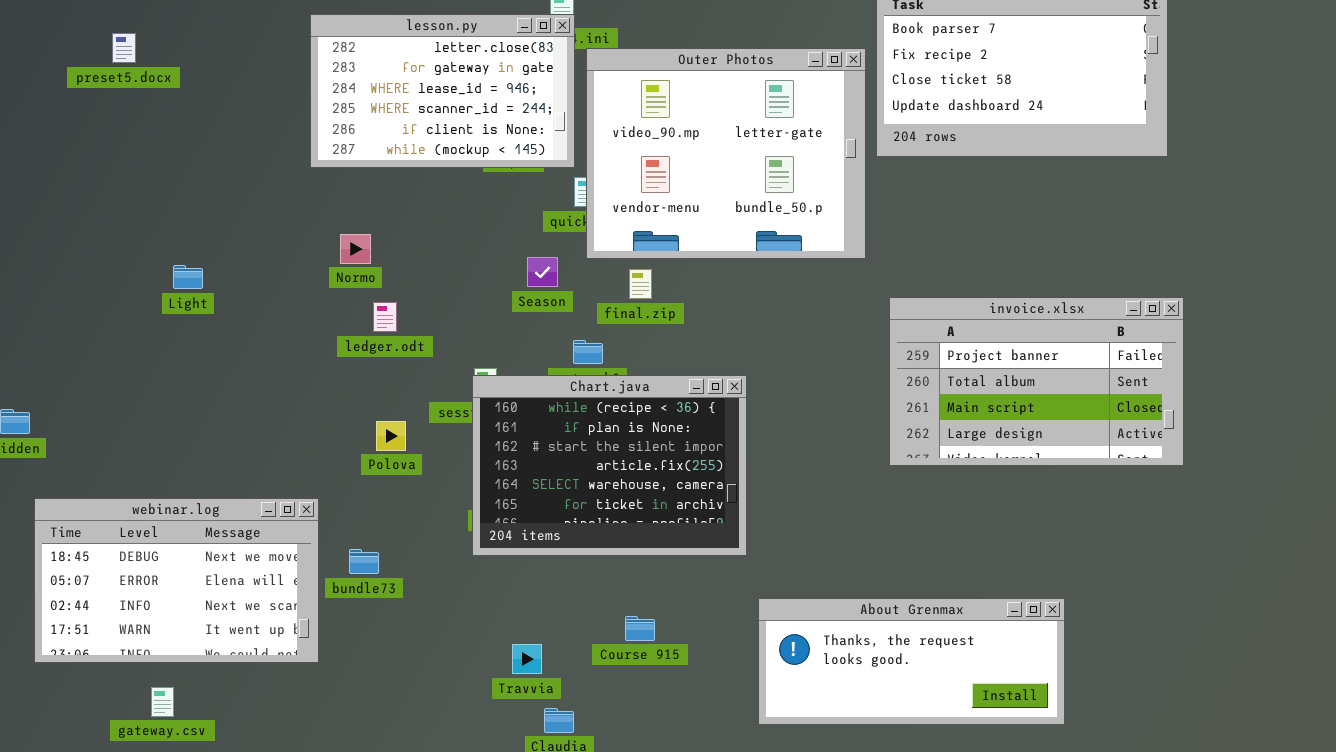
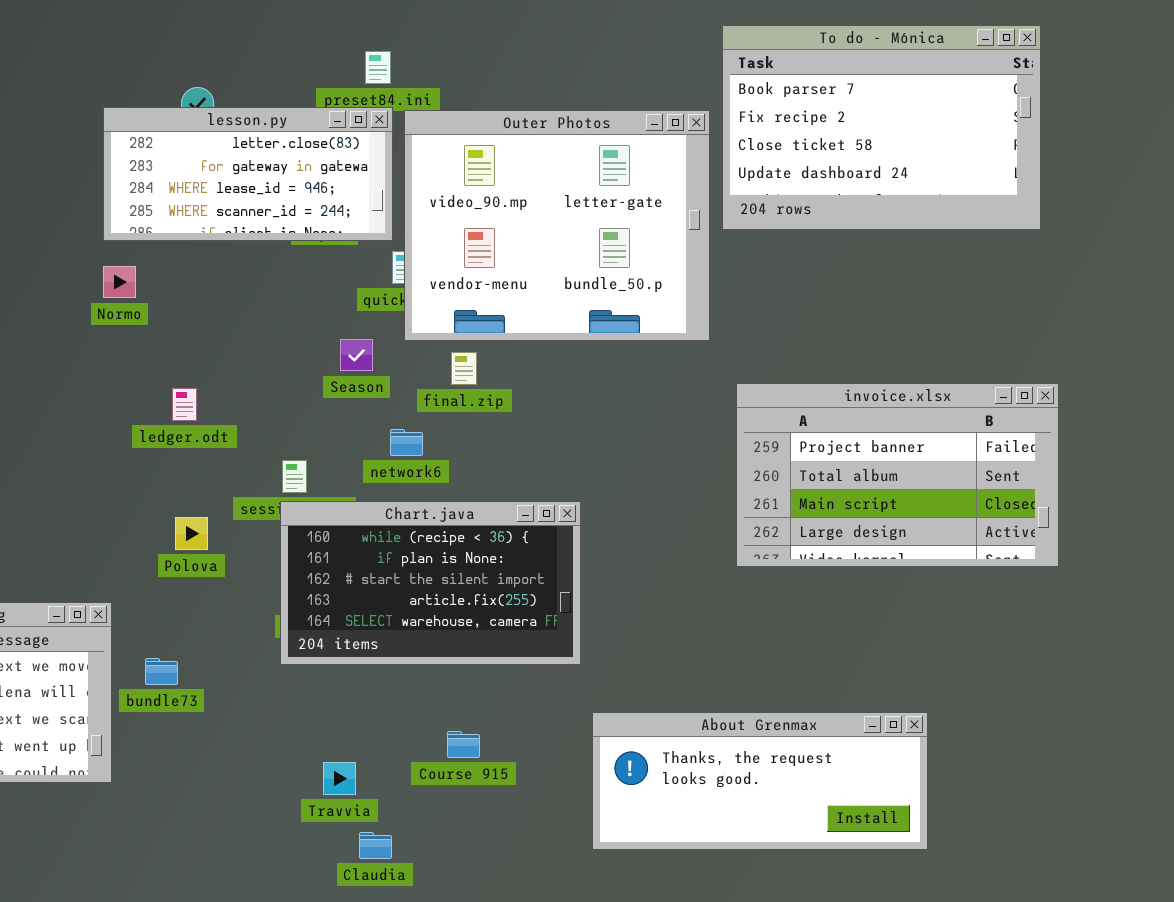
lesson.py: [310,14,575,168] -> [103,107,393,241], resized
Normo: [340,234,371,264] -> [103,266,136,298], moved
Chart.java: [472,375,747,556] -> [280,501,581,665], resized

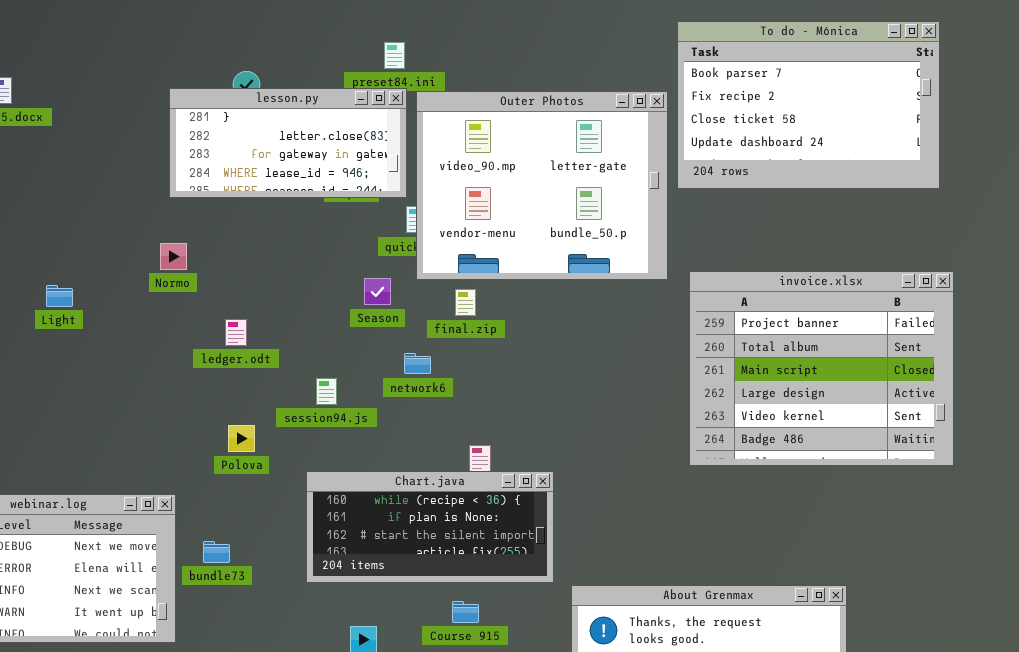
lesson.py: [103,107,393,241] -> [169,88,407,198], scrolled up 1 row
Normo: [103,266,136,298] -> [160,243,187,270], moved
invoice.xlsx: [736,383,1059,567] -> [689,271,954,466], resized
Chart.java: [280,501,581,665] -> [306,471,554,583], moved, resized

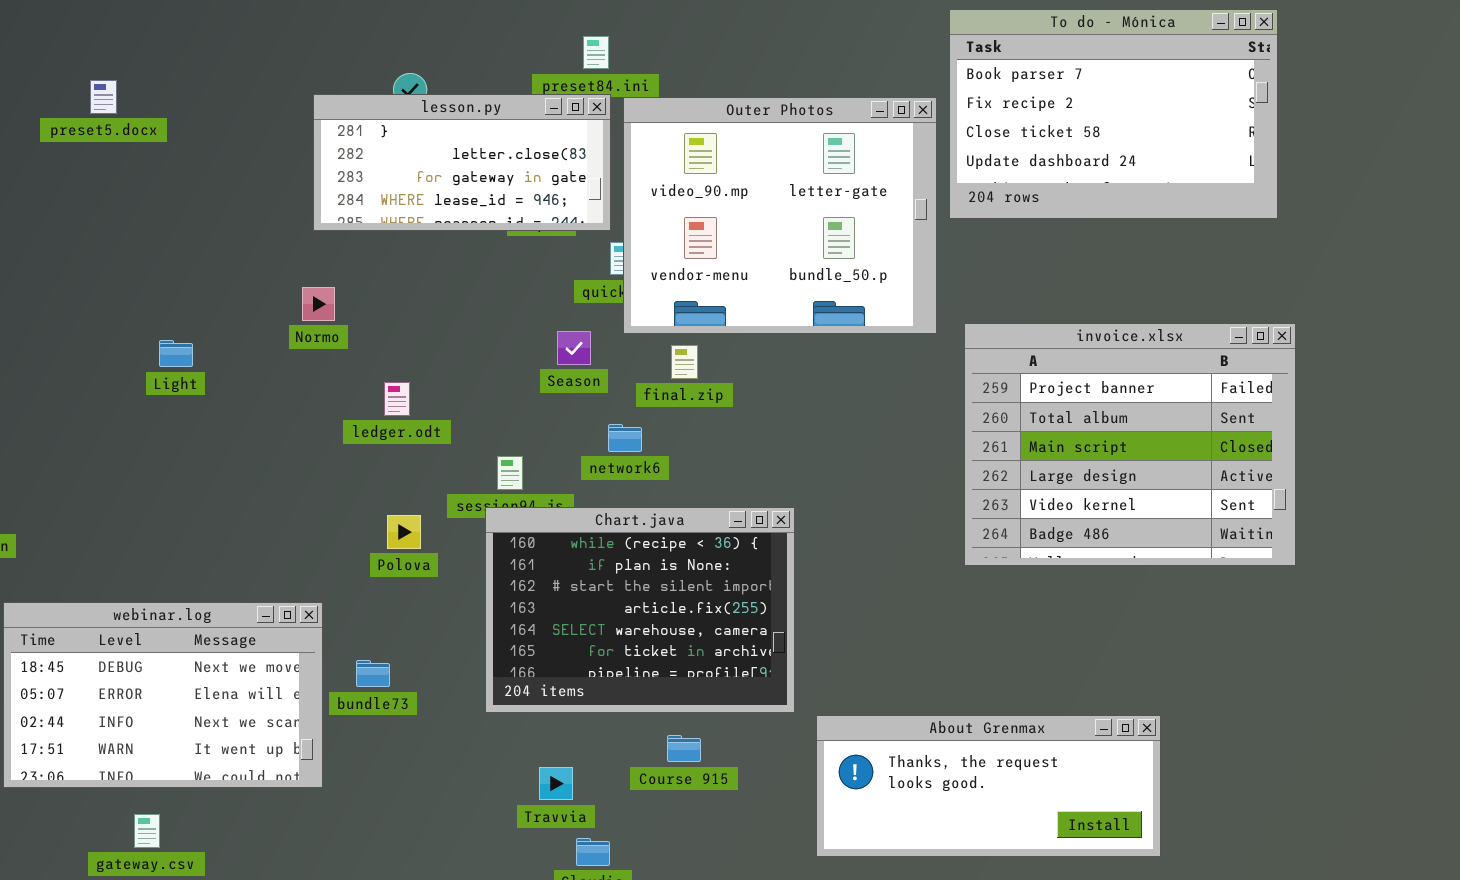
Chart.java: [306,471,554,583] -> [485,507,795,713], resized

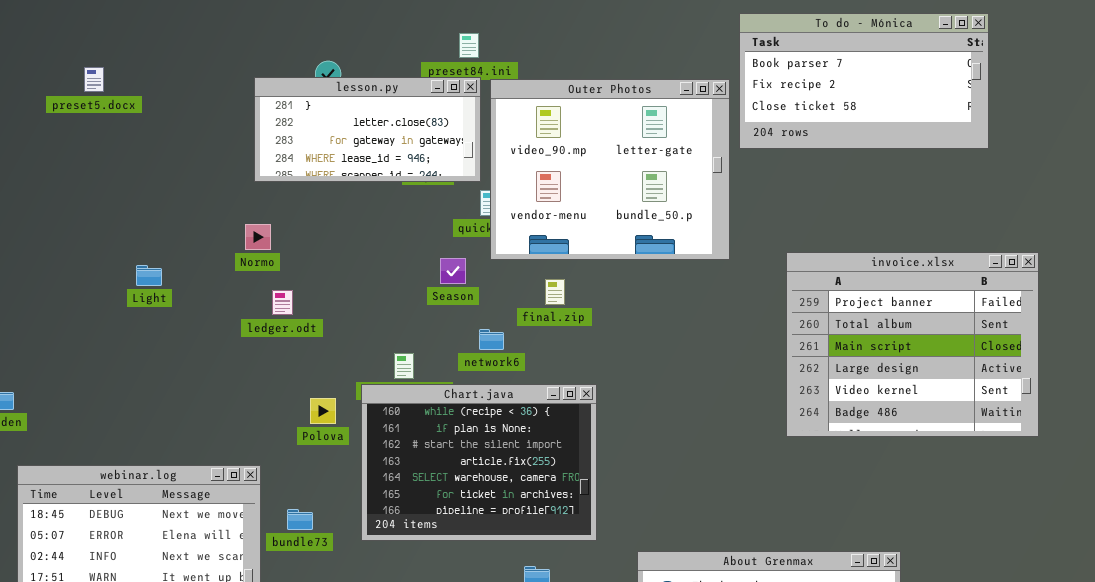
To do - Mónica: [949,9,1278,219] -> [739,13,989,149], resized
invoice.xlsx: [964,323,1296,566] -> [786,252,1039,437], moved
final.zip: [671,345,698,379] -> [545,279,565,305], moved
ledger.odt: [384,382,410,416] -> [272,290,293,315], moved
Chart.java: [485,507,795,713] -> [361,384,597,541], moved

